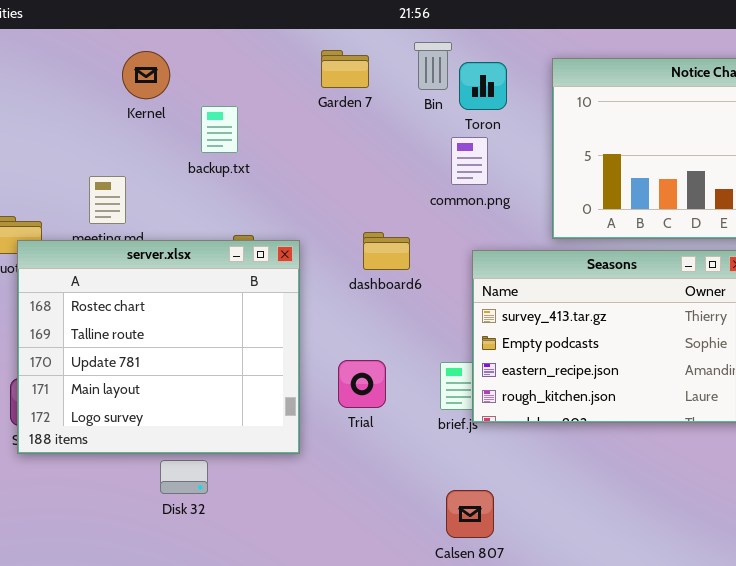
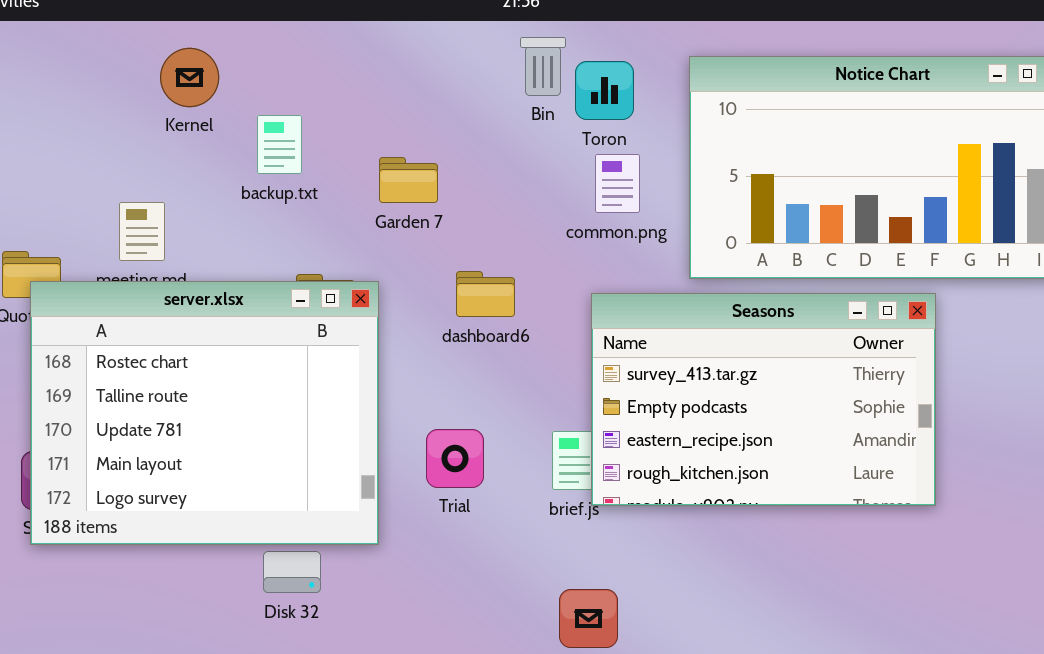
Garden 7: [321,50,369,88] -> [379,157,438,203], moved
common.png: [451,137,488,185] -> [595,154,640,213], moved
Disk 32: [160,460,208,494] -> [263,551,321,593], moved

